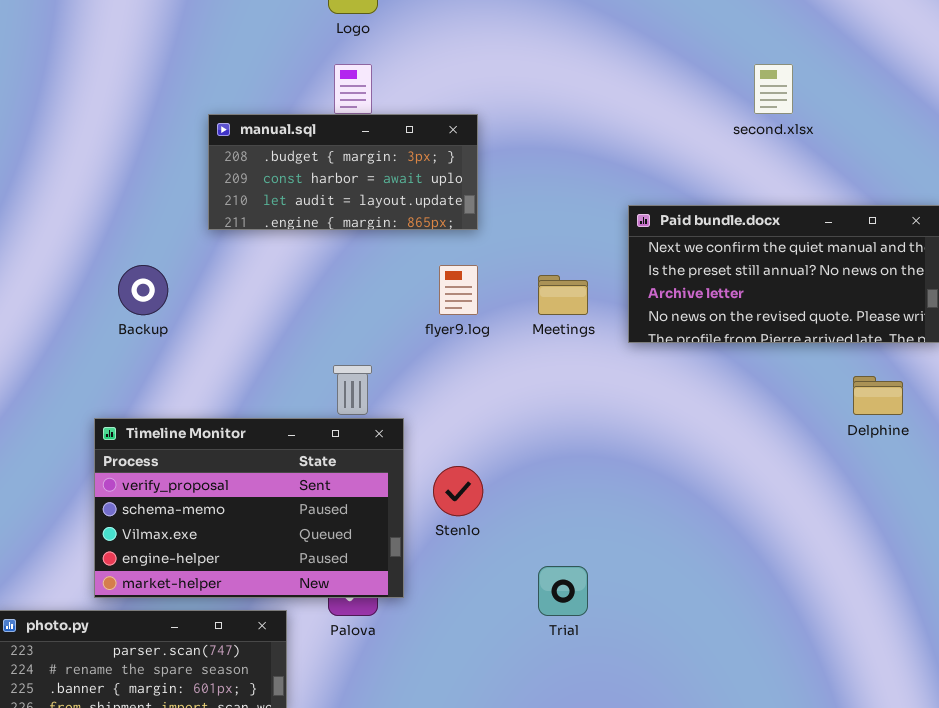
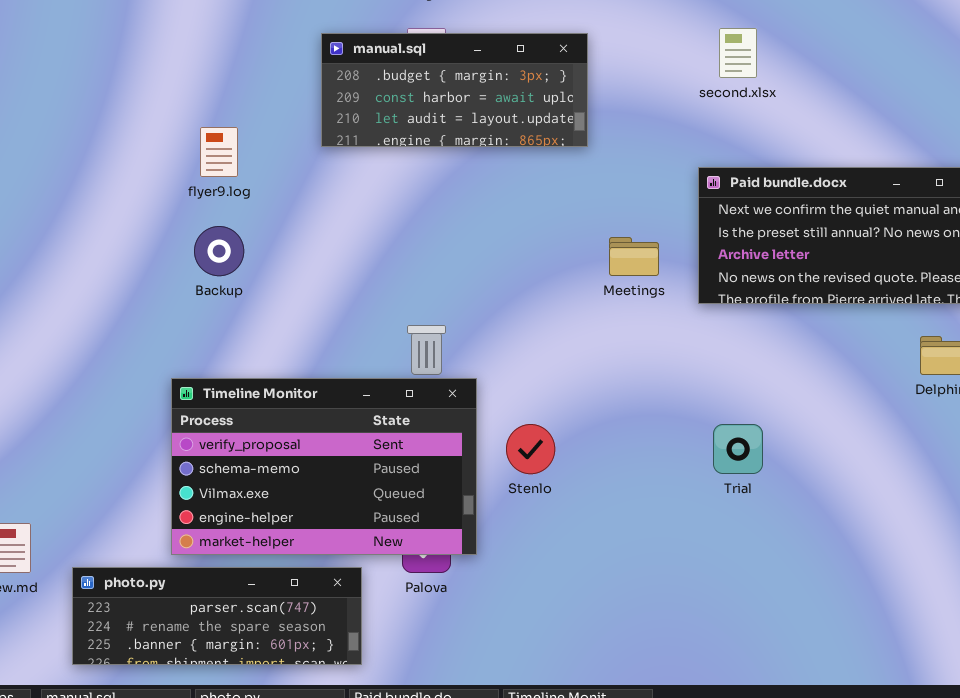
second.xlsx: [754,64,793,114] -> [719,28,757,78], moved
manual.sql: [208,114,478,230] -> [321,33,588,147], moved
flyer9.log: [439,265,478,315] -> [200,127,238,177], moved
Trial: [538,566,588,616] -> [713,424,763,474], moved

